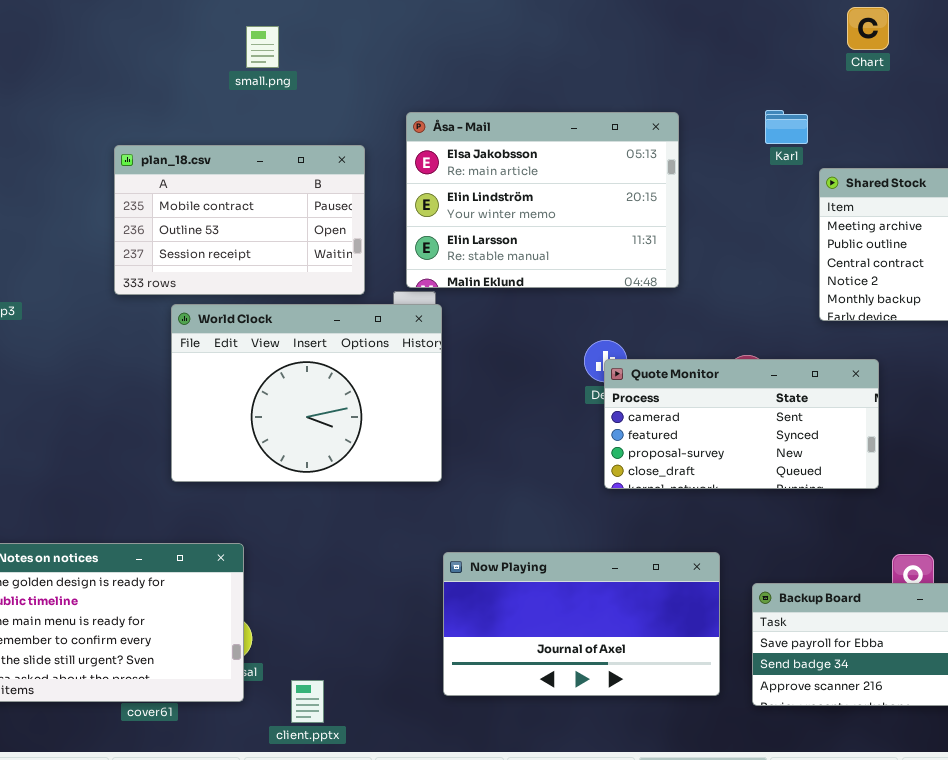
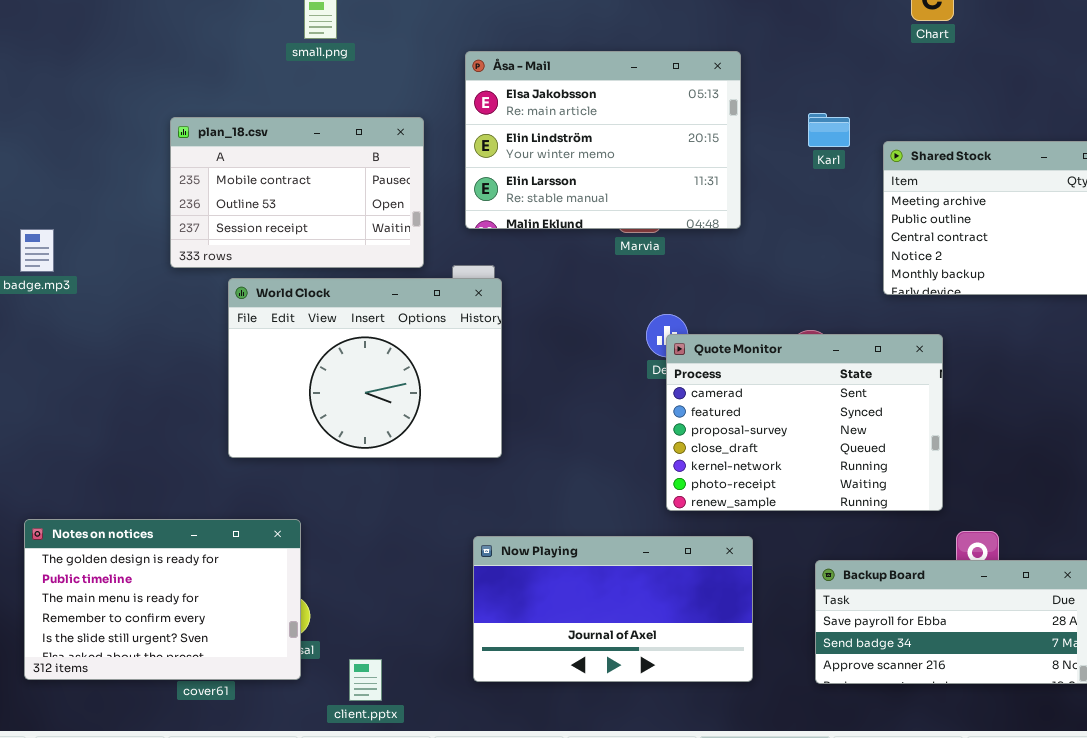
Karl: [765,110,808,144] -> [808,113,850,147], moved
Åsa - Mail: [406,112,679,288] -> [465,51,741,229], moved
Quote Monitor: [604,359,879,489] -> [666,334,943,511], resized
Now Playing: [443,552,720,696] -> [473,536,753,682], moved

